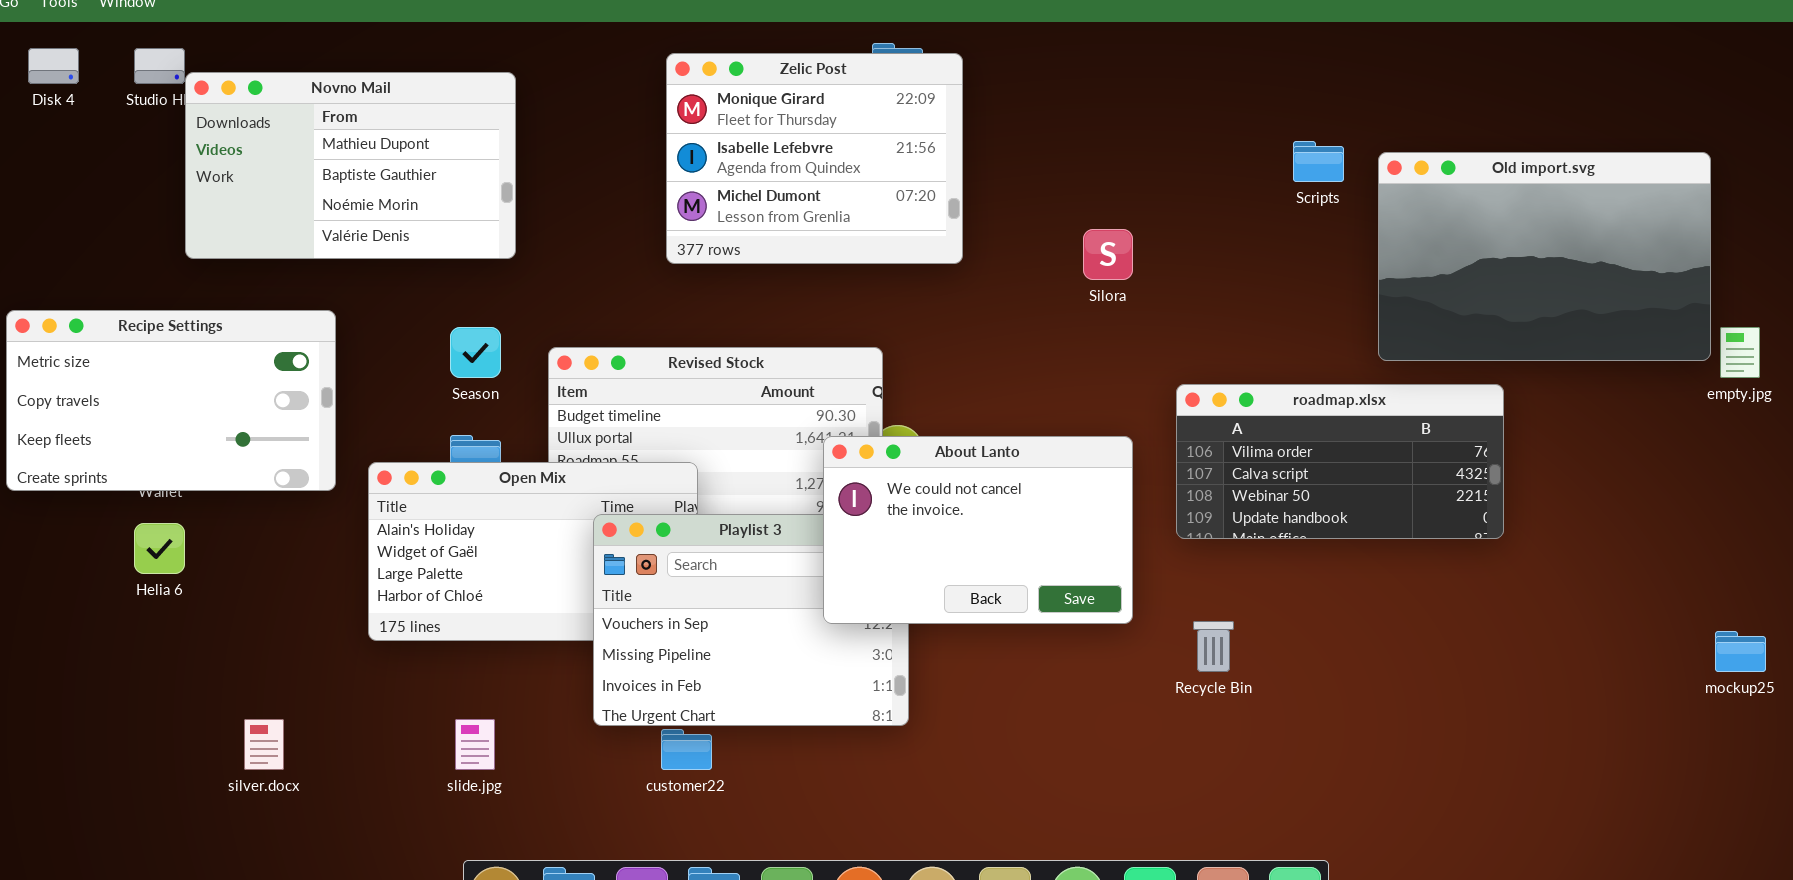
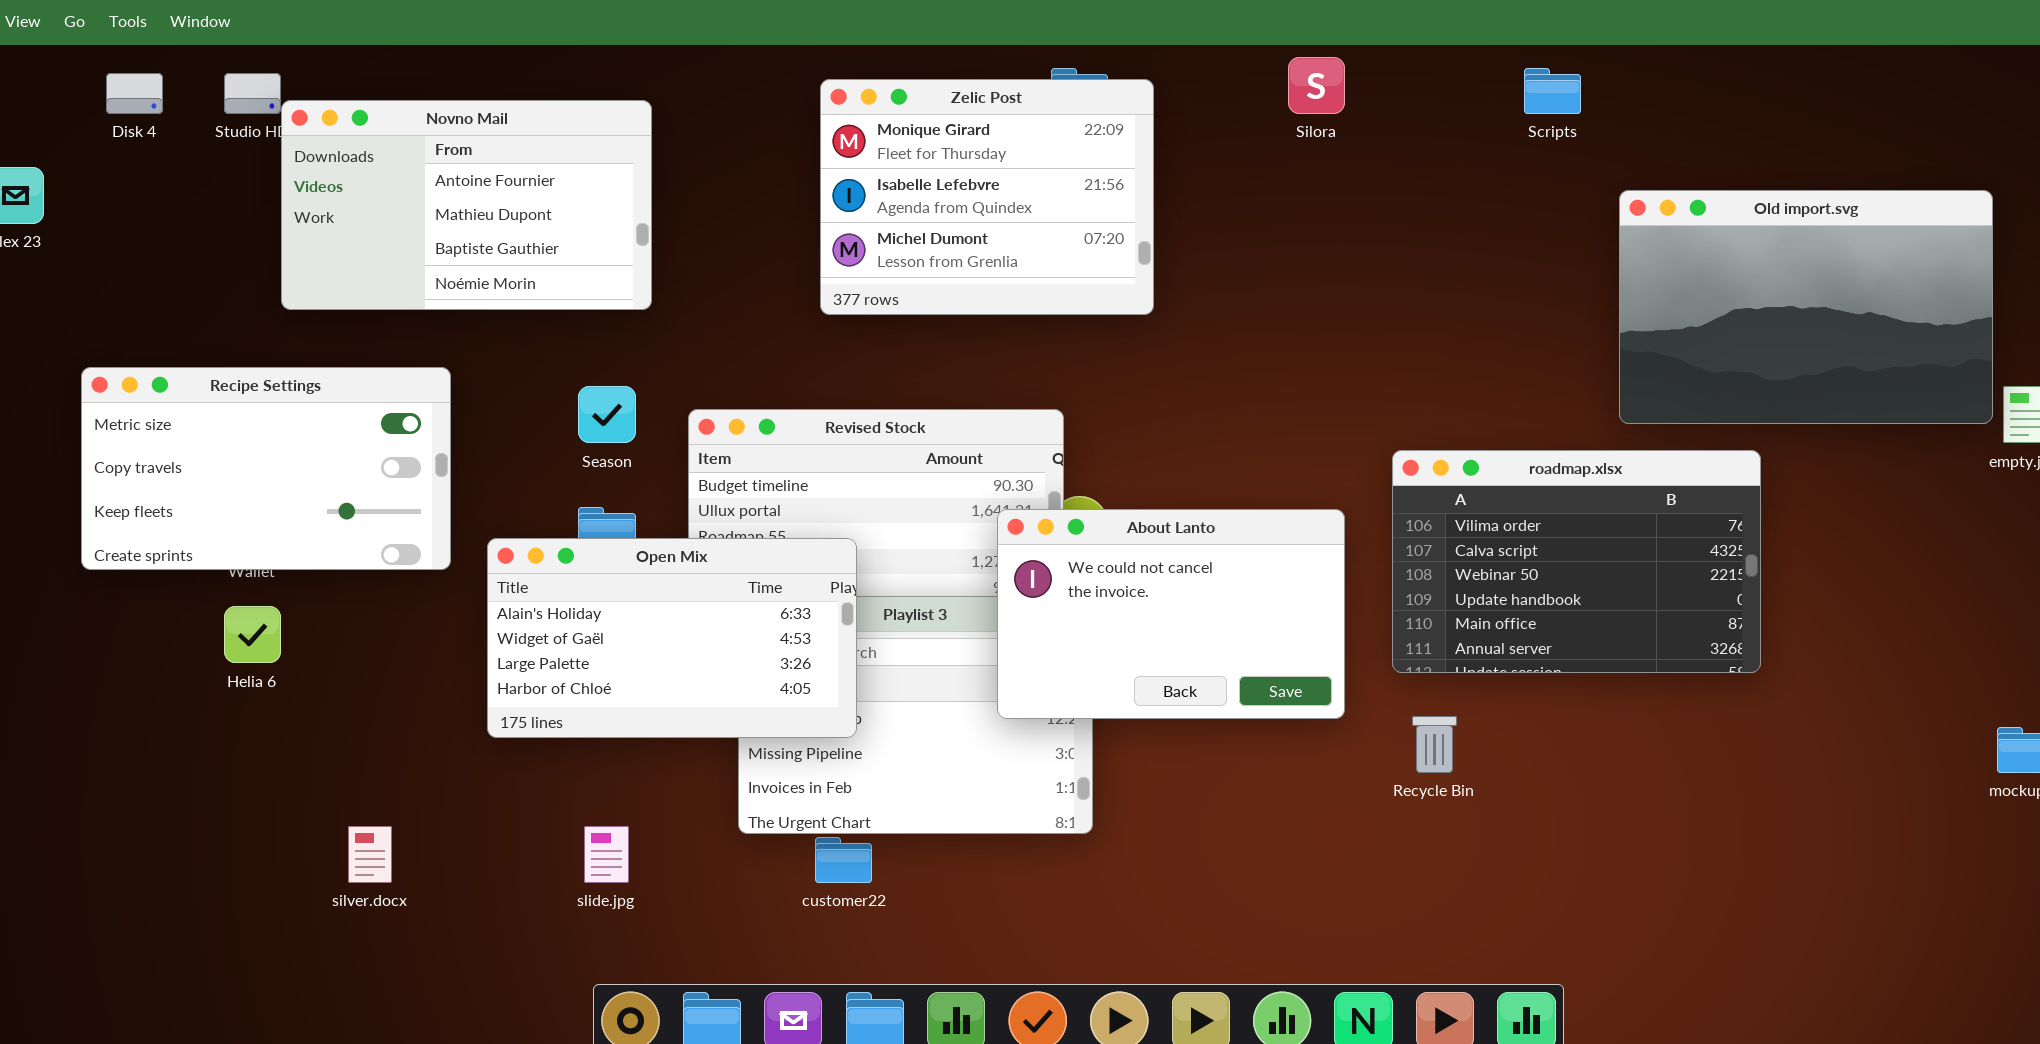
Novno Mail: [185,72,516,259] -> [281,100,652,310], scrolled up 1 row
Scripts: [1293,141,1344,182] -> [1524,68,1581,114], moved
Silora: [1083,229,1133,280] -> [1288,57,1345,114], moved
roadmap.xlsx: [1176,384,1504,539] -> [1392,450,1761,673], resized
Open Mix: [368,462,698,641] -> [487,538,857,738], raised

